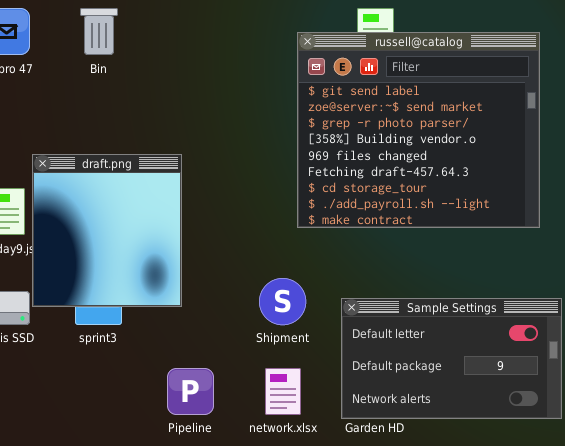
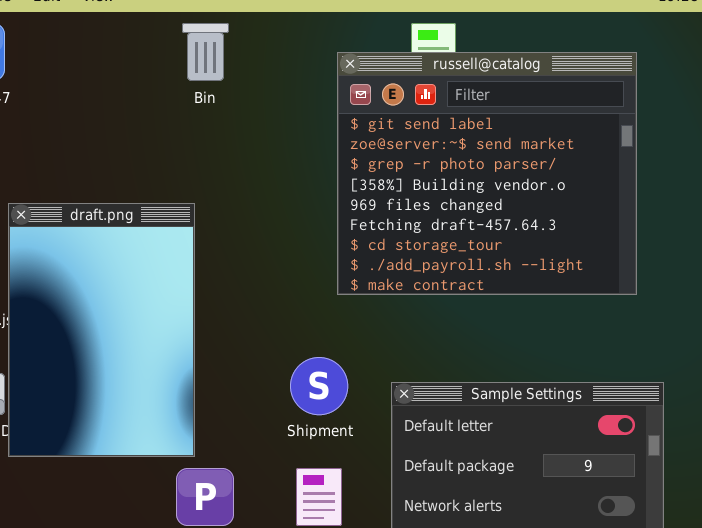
Bin: [80,8,118,55] -> [182,23,229,81], moved
draft.png: [32,154,182,307] -> [8,203,195,457], resized

